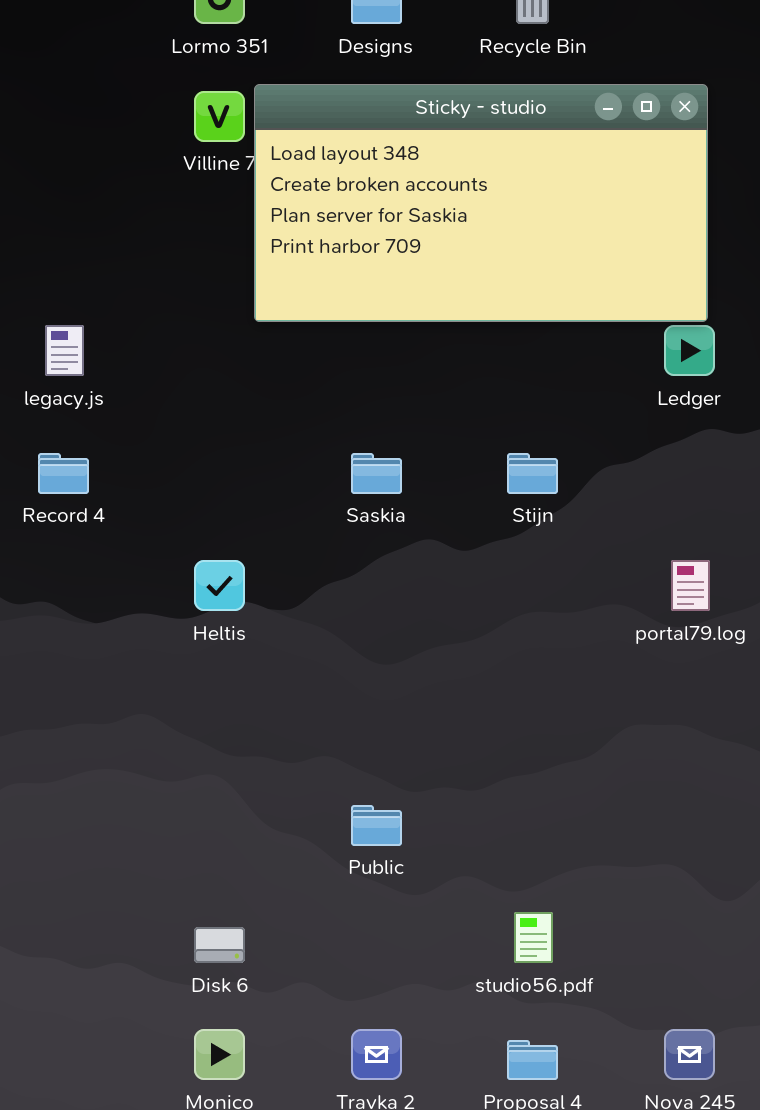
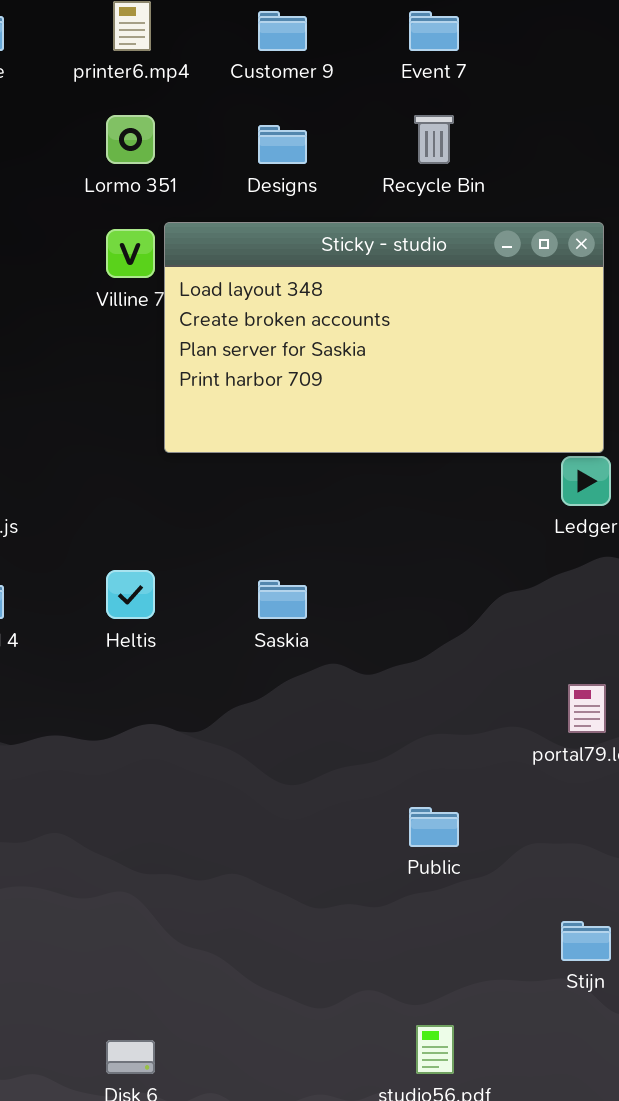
Stijn: [507,453,558,494] -> [561,921,611,961], moved
Heltis: [194,560,245,611] -> [106,570,155,619], moved
Public: [351,805,402,846] -> [409,807,459,847], moved

